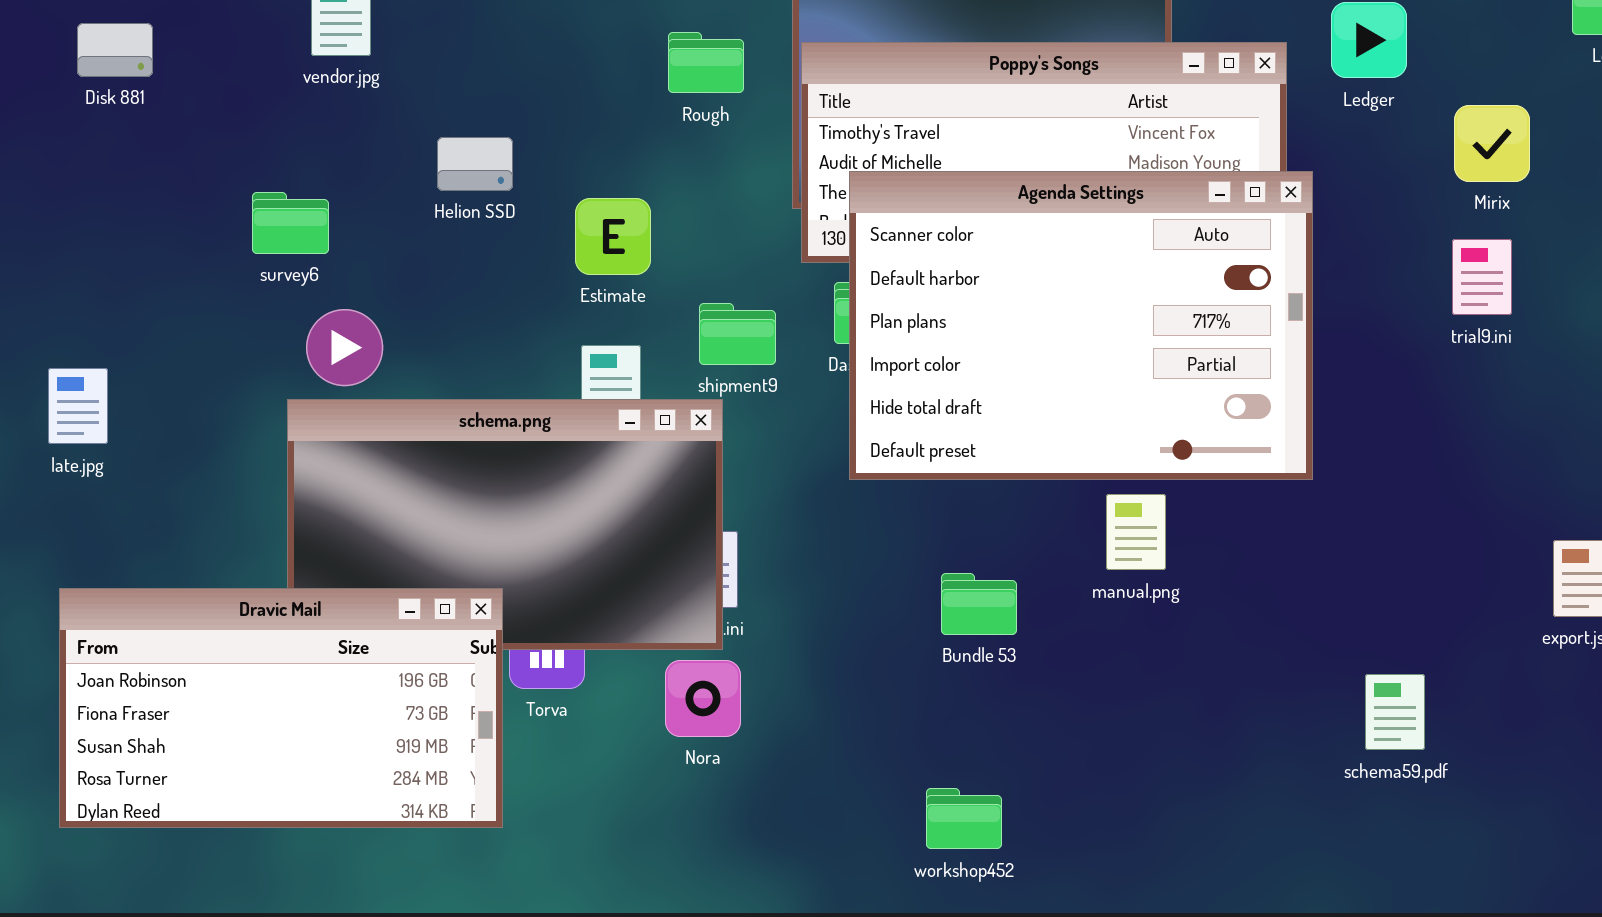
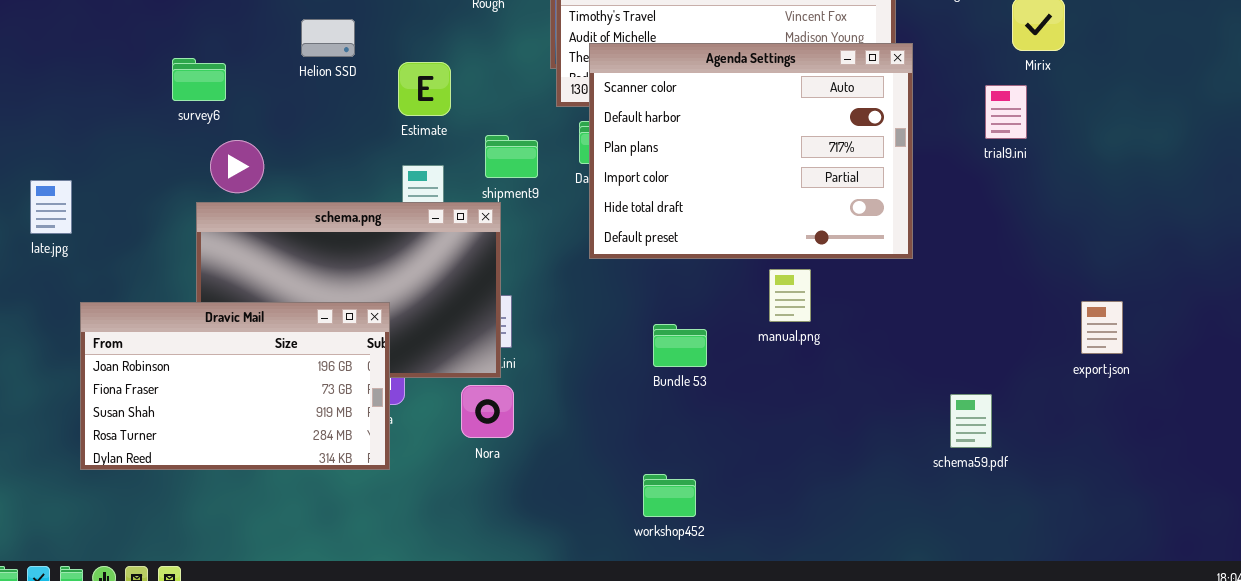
trial9.ini: [1452,239,1512,315] -> [985,85,1027,139], moved
Dravic Mail: [59,588,503,828] -> [80,302,390,470], moved

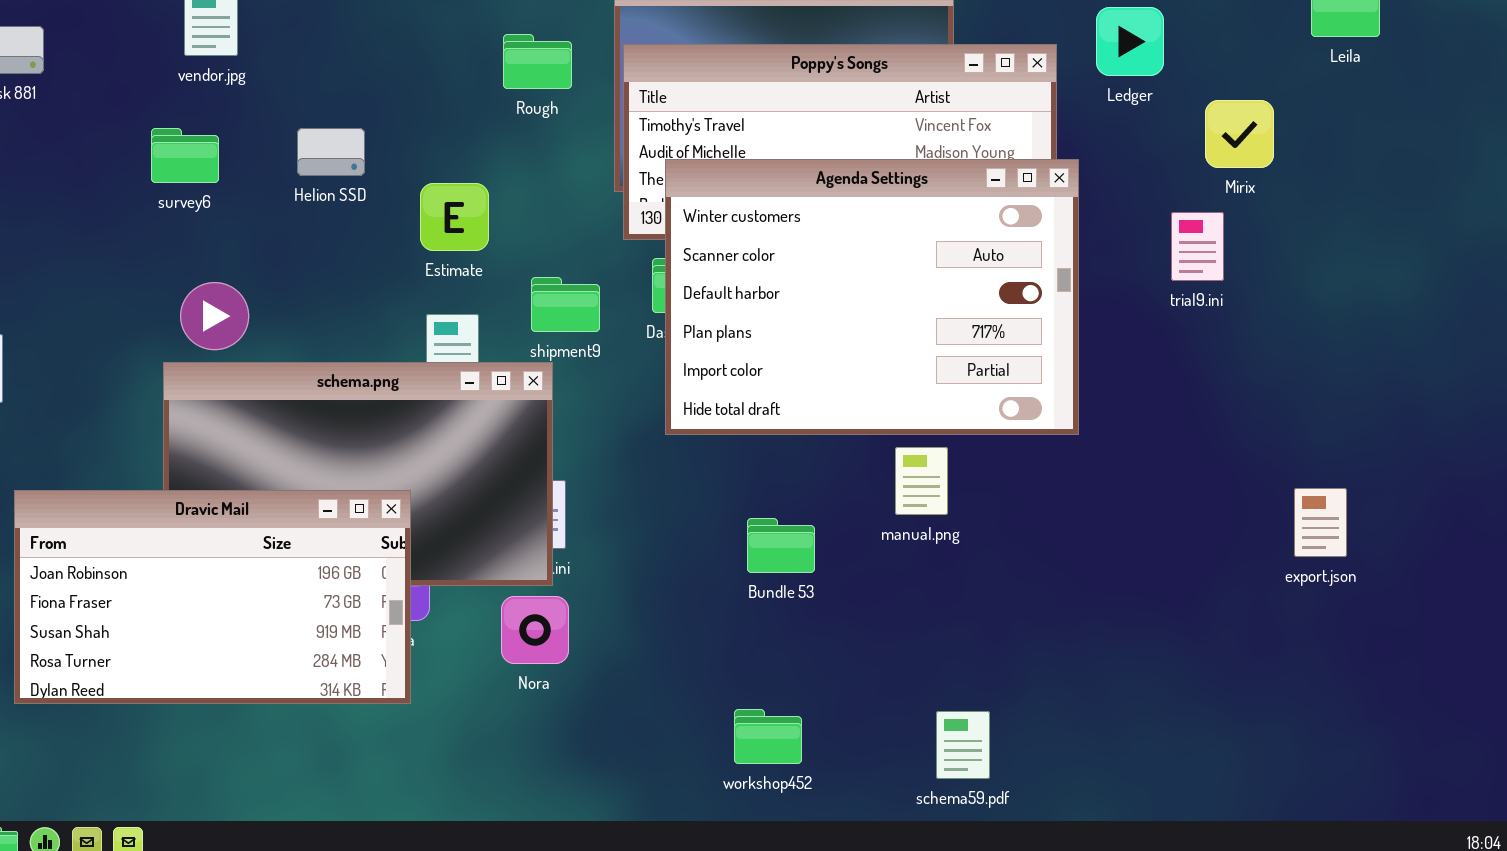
Agenda Settings: [589,43,913,259] -> [665,159,1079,435], scrolled up 1 row
survey6: [172,58,226,101] -> [151,128,219,183], moved
schema59.pdf: [950,394,992,448] -> [936,711,990,779], moved

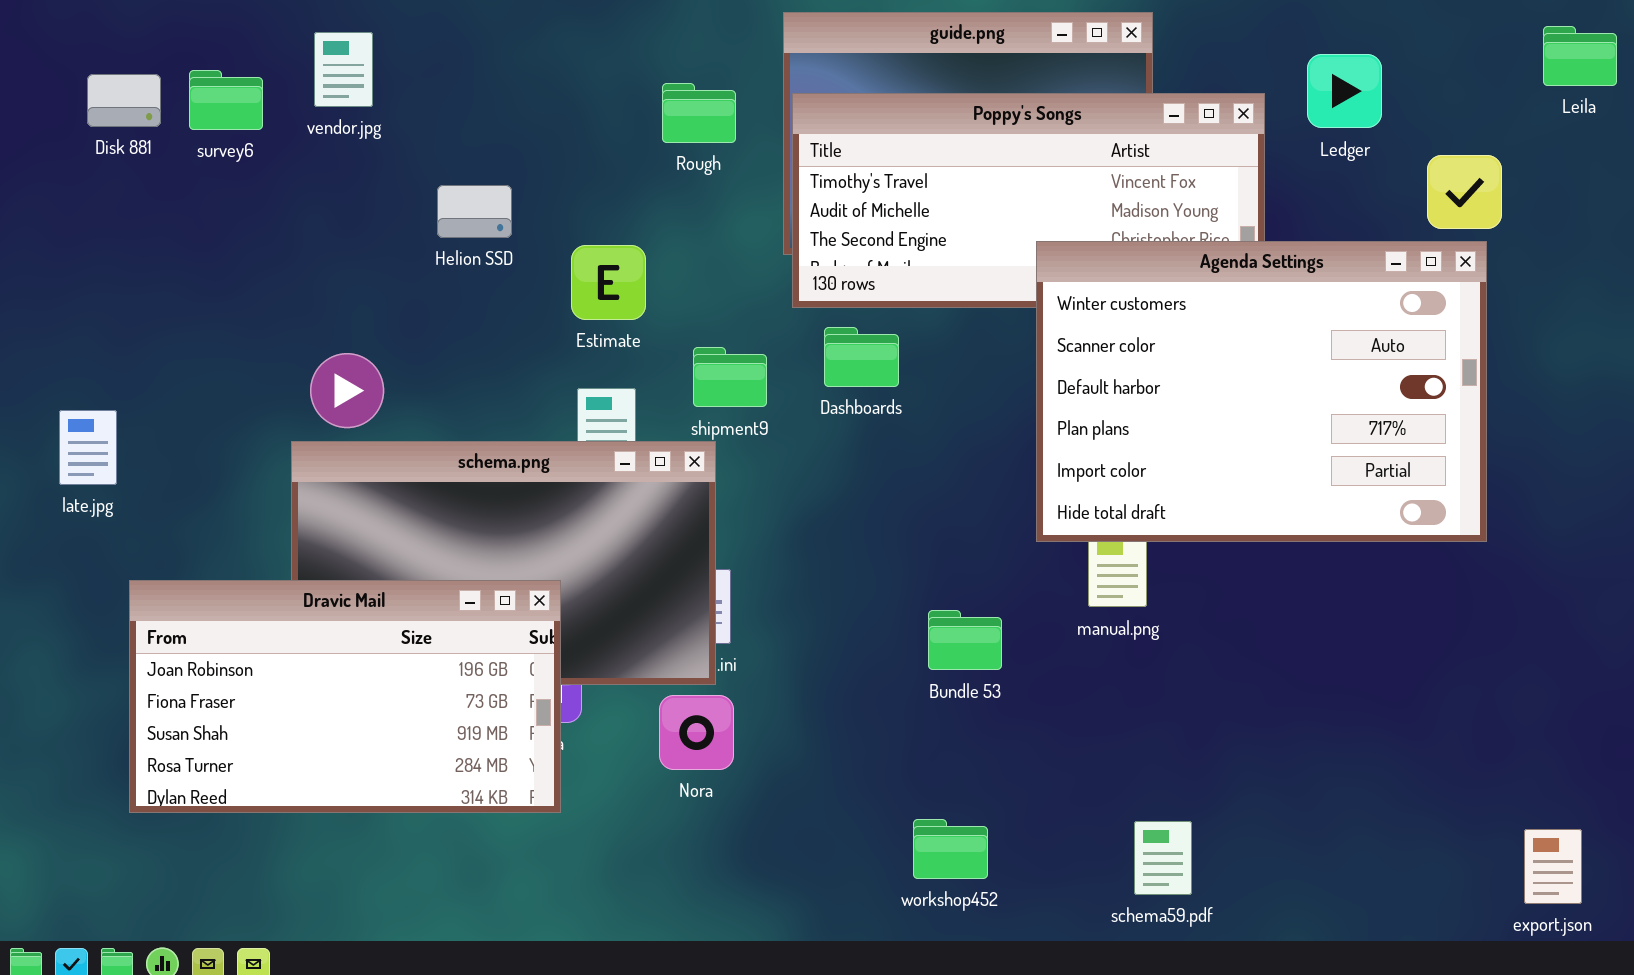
survey6: [151,128,219,183] -> [189,70,263,130], moved
Agenda Settings: [665,159,1079,435] -> [1036,241,1487,542], moved
export.json: [1294,488,1347,557] -> [1524,829,1582,904], moved

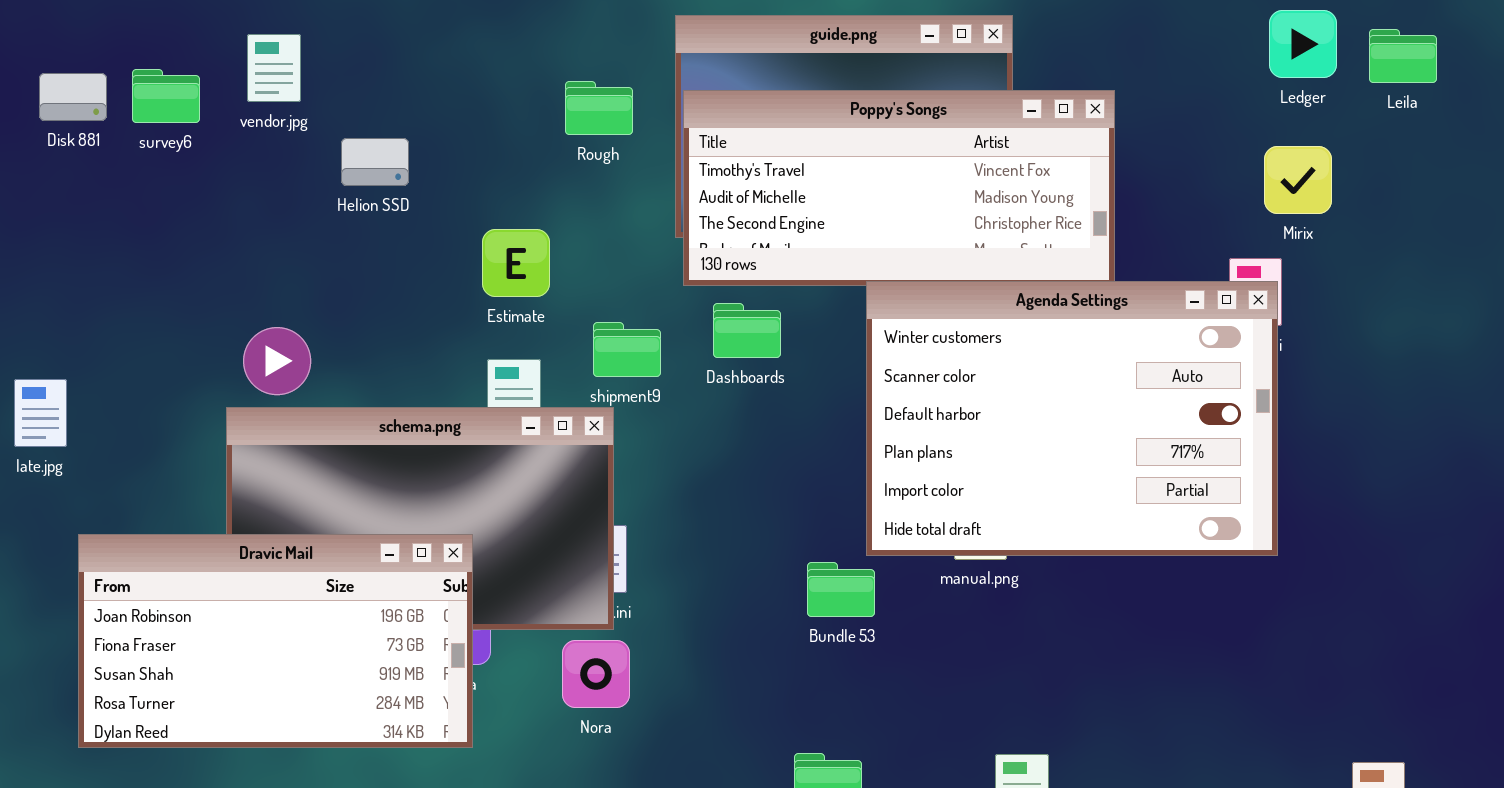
Ledger: [1307,54,1382,128] -> [1269,10,1337,78], moved
Helion SSD: [437,185,512,238] -> [341,138,409,186], moved
Agenda Settings: [1036,241,1487,542] -> [866,281,1278,556], moved

